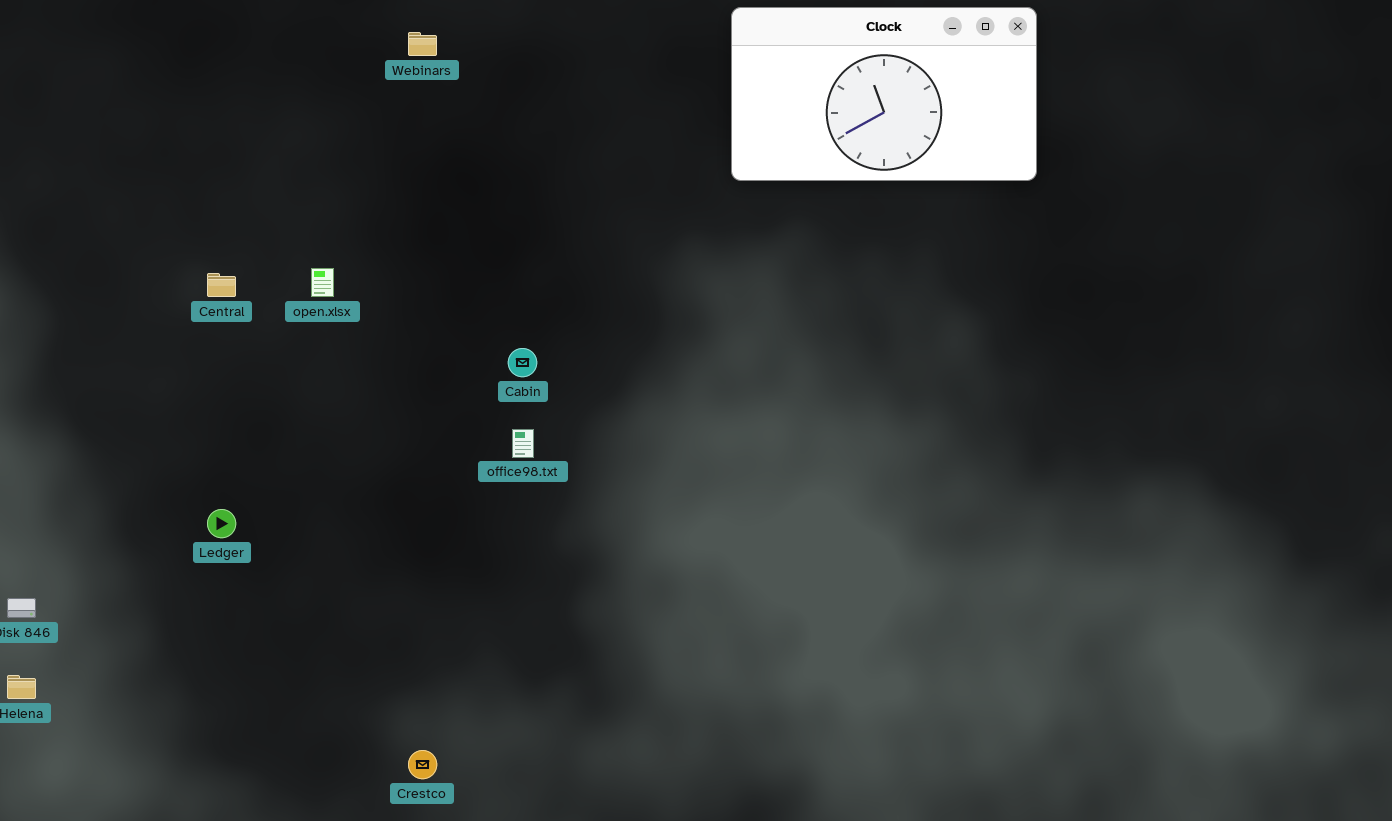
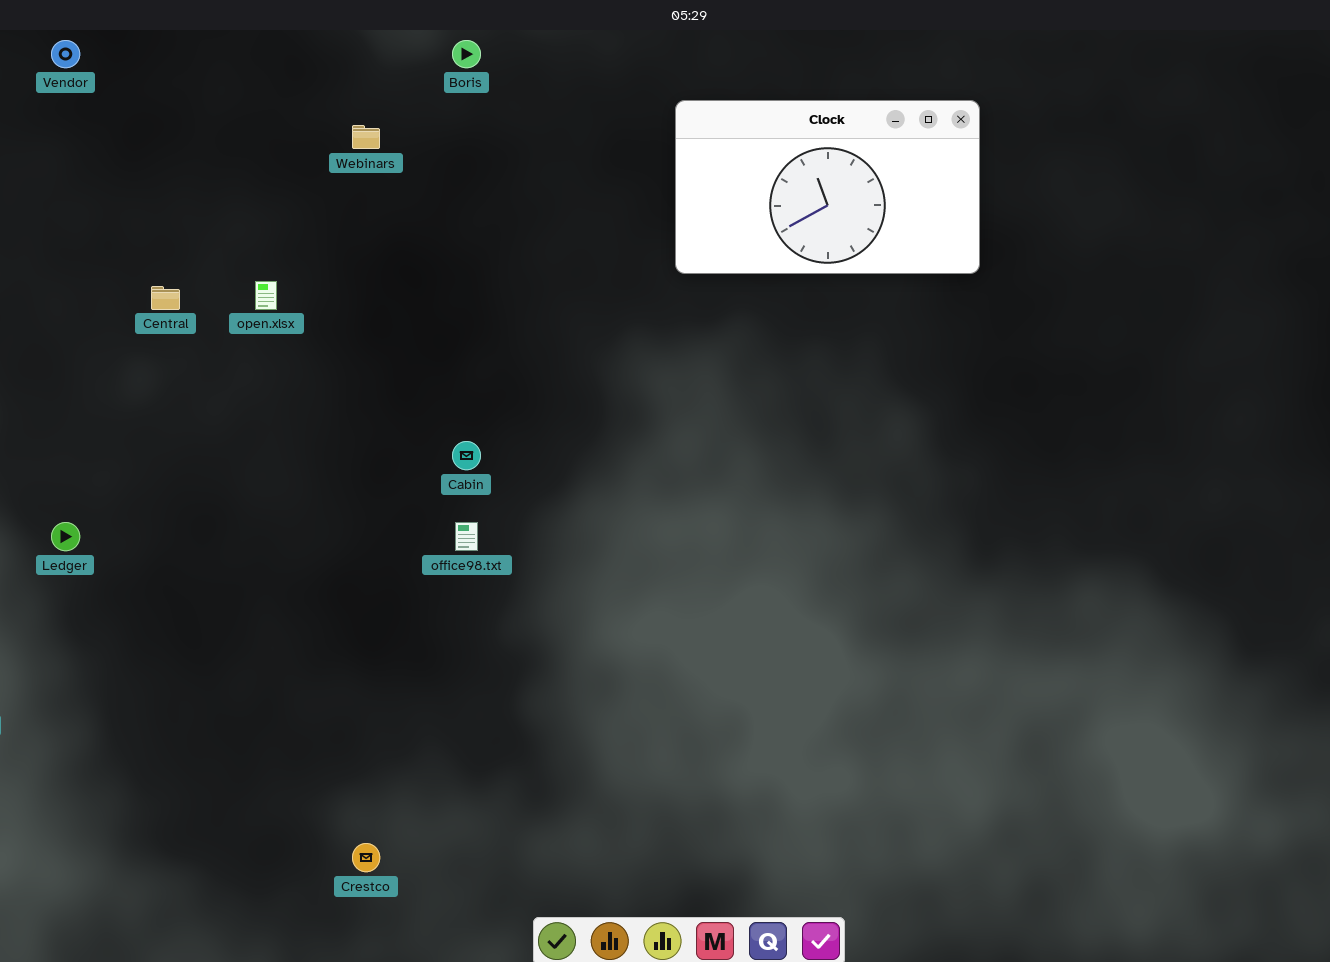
open.xlsx: [311,268,334,297] -> [255,281,277,310], moved
Central: [207,273,236,297] -> [151,286,180,310], moved
Ledger: [207,509,236,538] -> [51,522,80,551], moved

